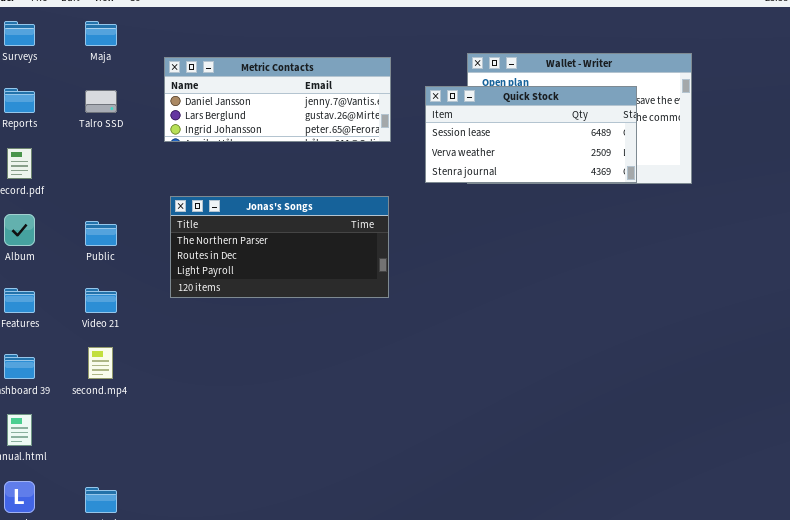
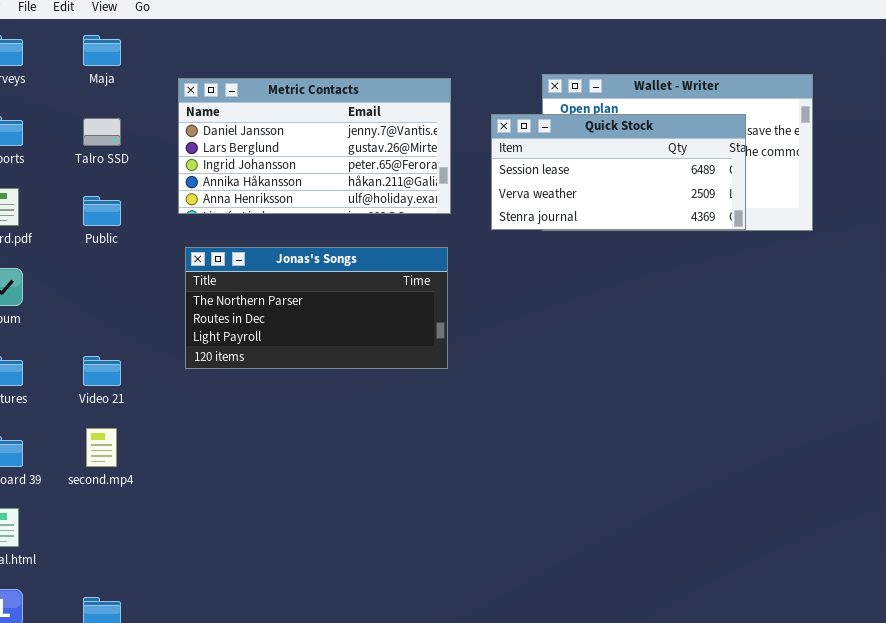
Metric Contacts: [164,57,391,142] -> [178,78,451,214], resized
Public: [85,221,117,246] -> [83,196,121,226], moved

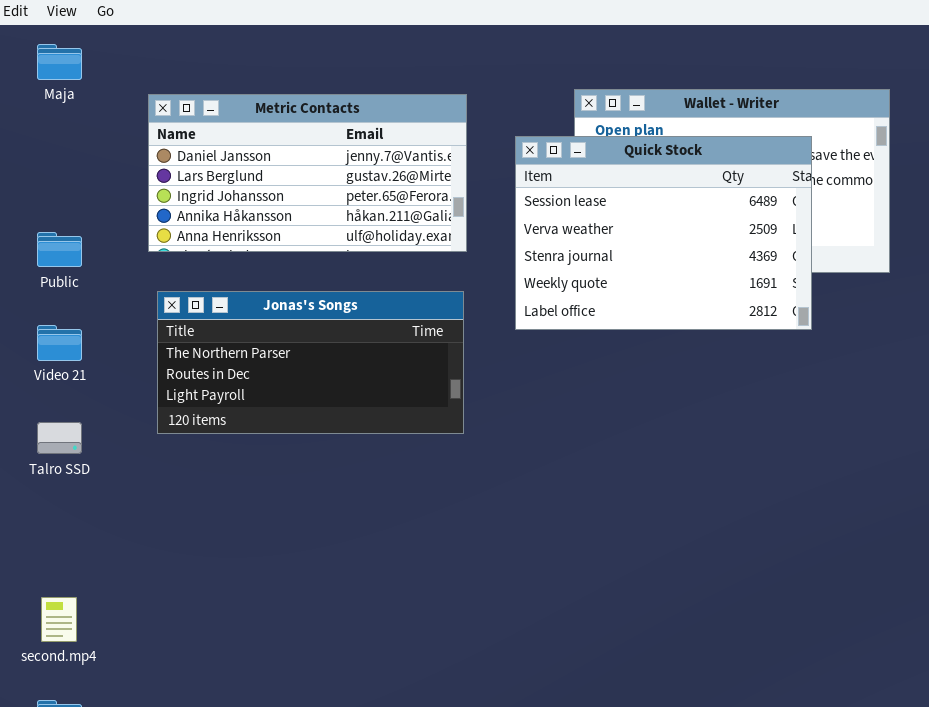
Quick Stock: [491,114,746,230] -> [515,136,812,330], resized
Talro SSD: [83,118,121,146] -> [37,422,82,454], moved
Video 21: [83,356,121,386] -> [37,325,82,361], moved
second.mp4: [86,428,117,467] -> [41,597,77,642], moved

